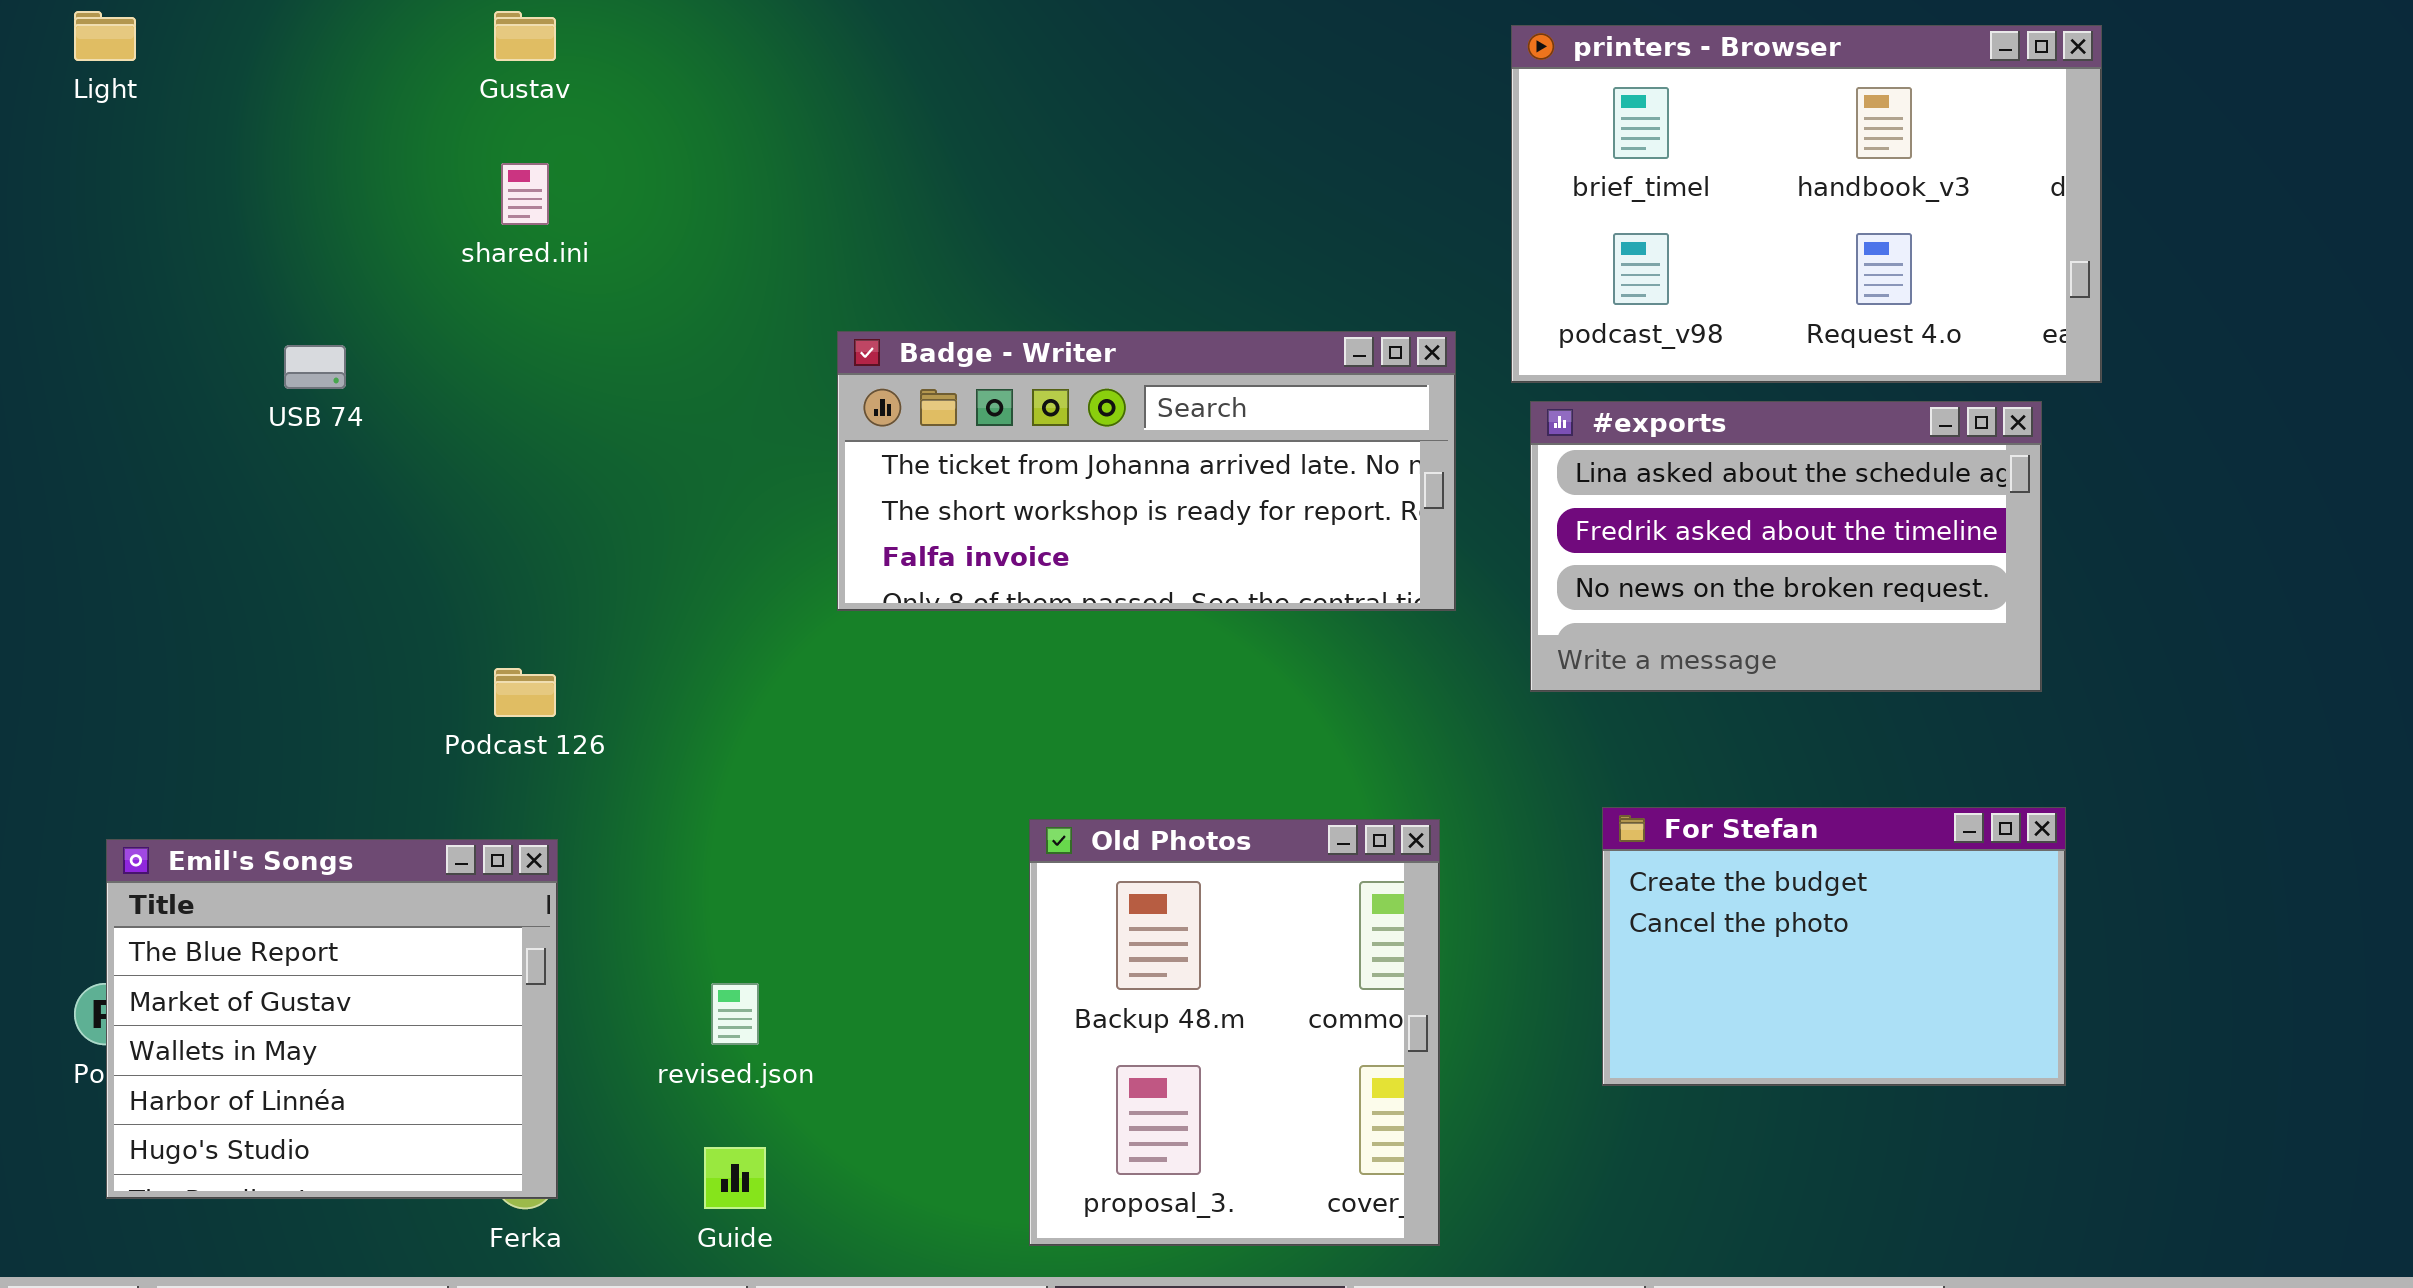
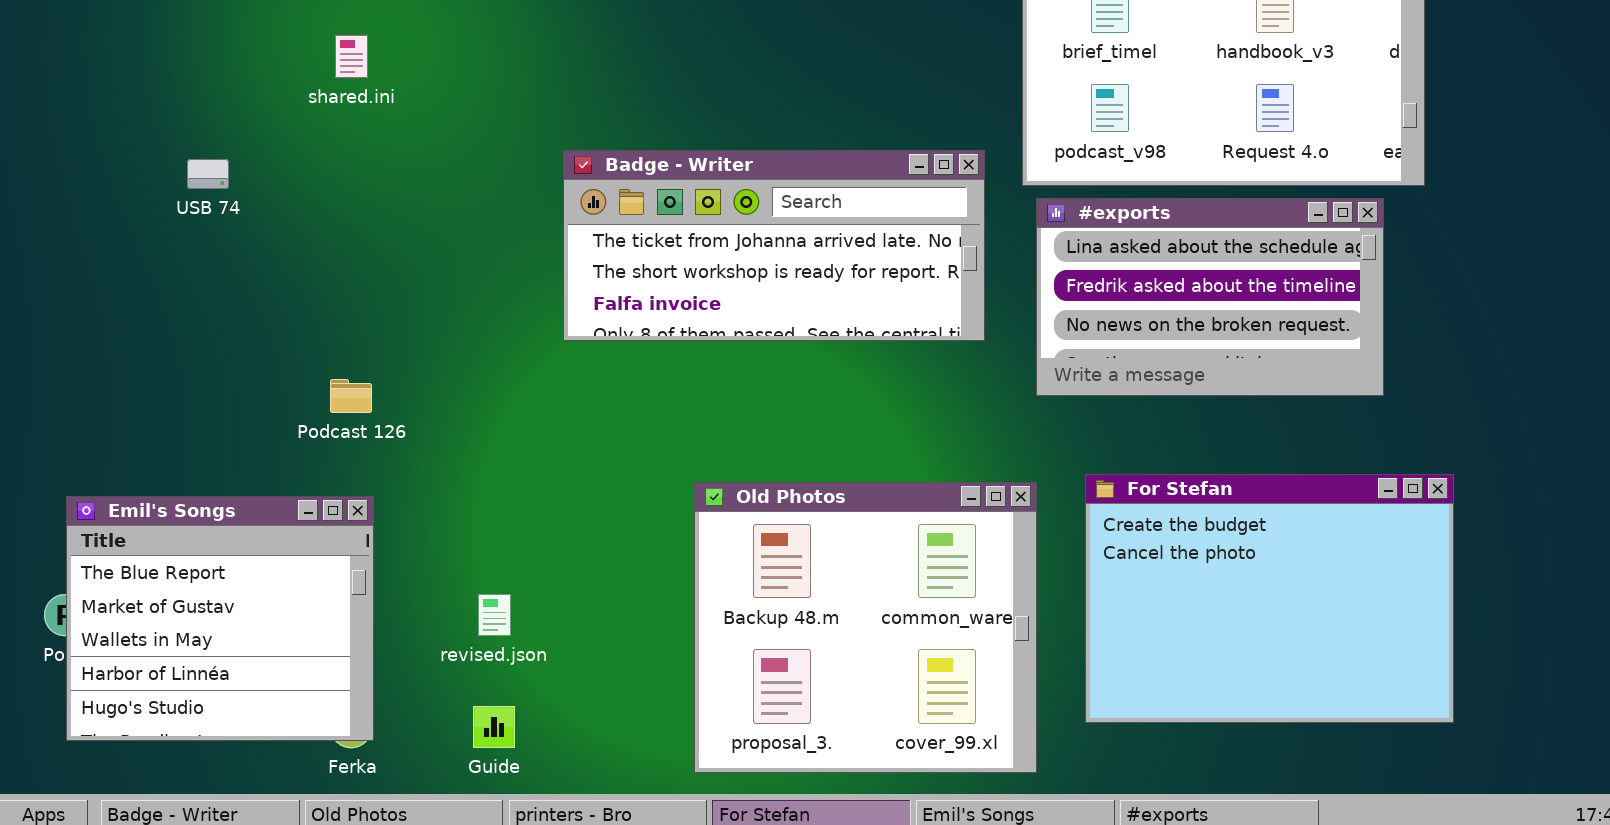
For Stefan: [1602,807,2066,1086] -> [1085,474,1454,723], resized
Old Photos: [1029,819,1440,1246] -> [694,482,1037,773], resized

